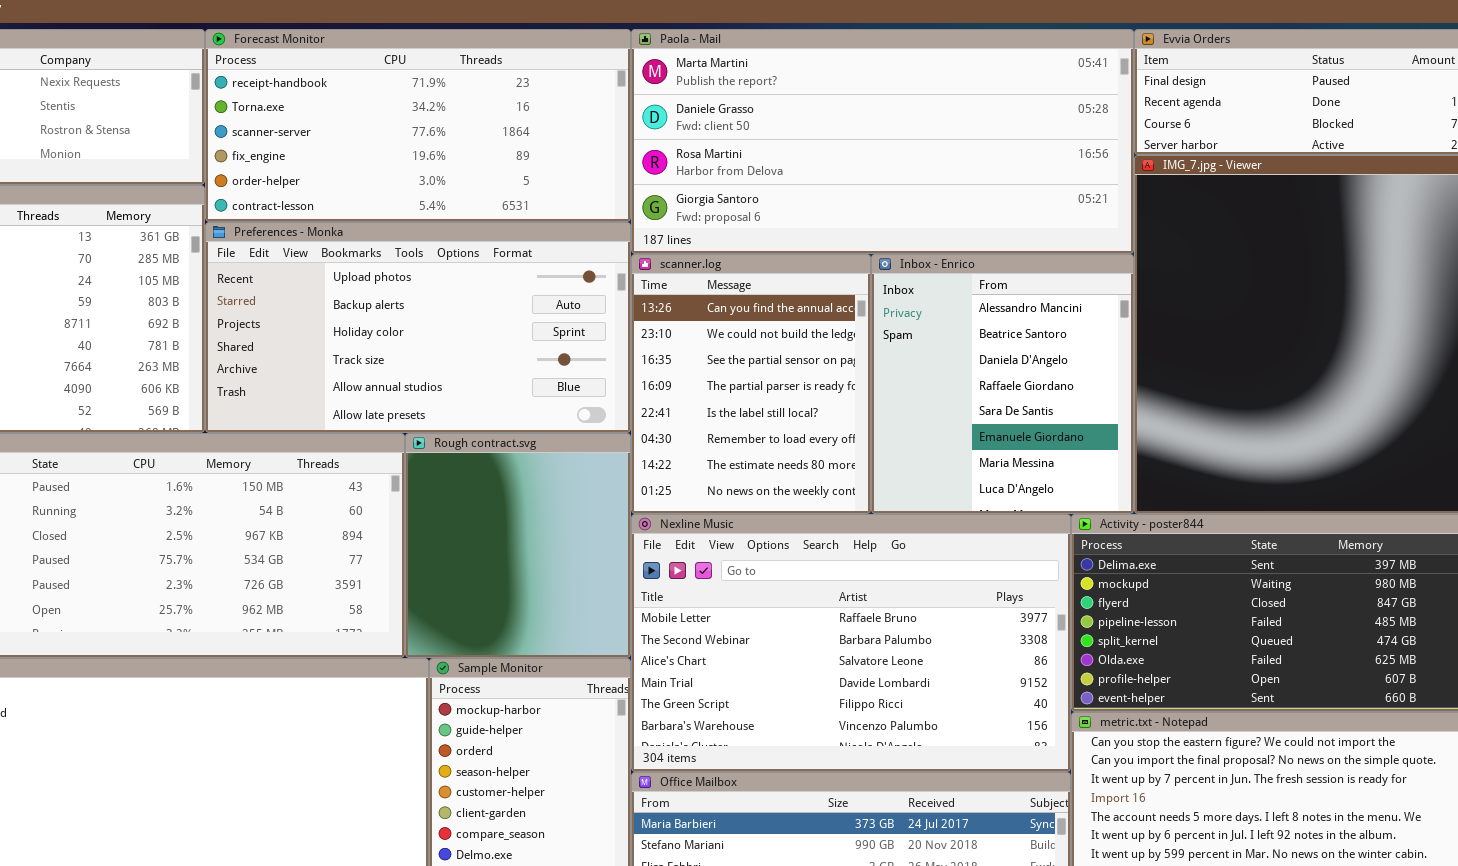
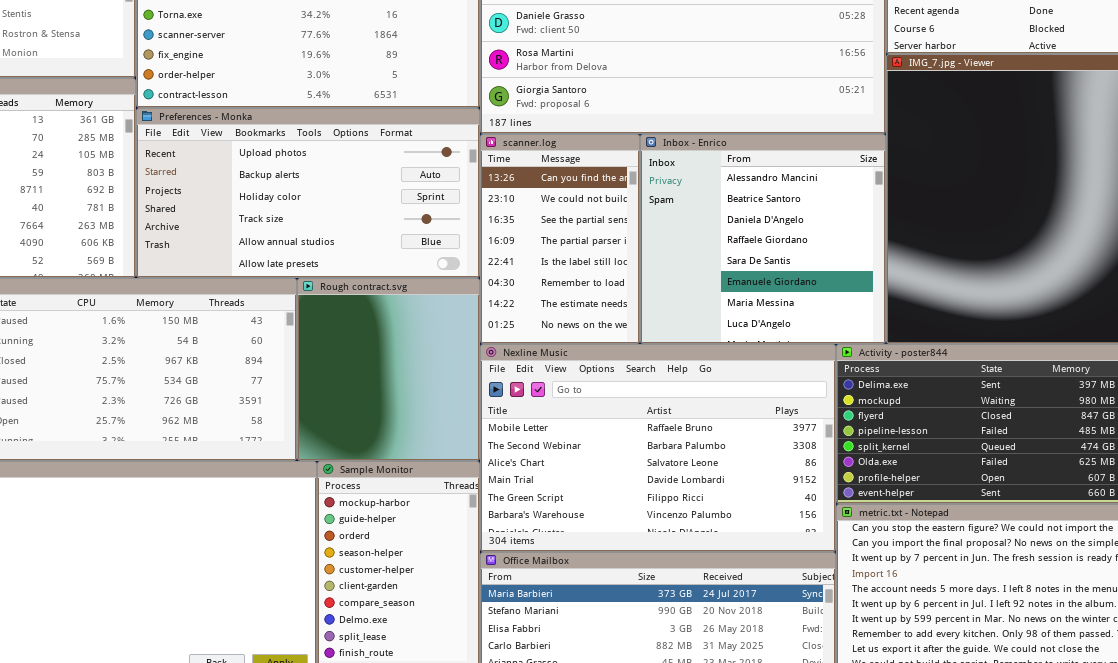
scanner.log: [631,254,871,514] -> [480,134,640,344], resized
Inbox - Enrico: [871,254,1134,514] -> [640,134,886,344], resized

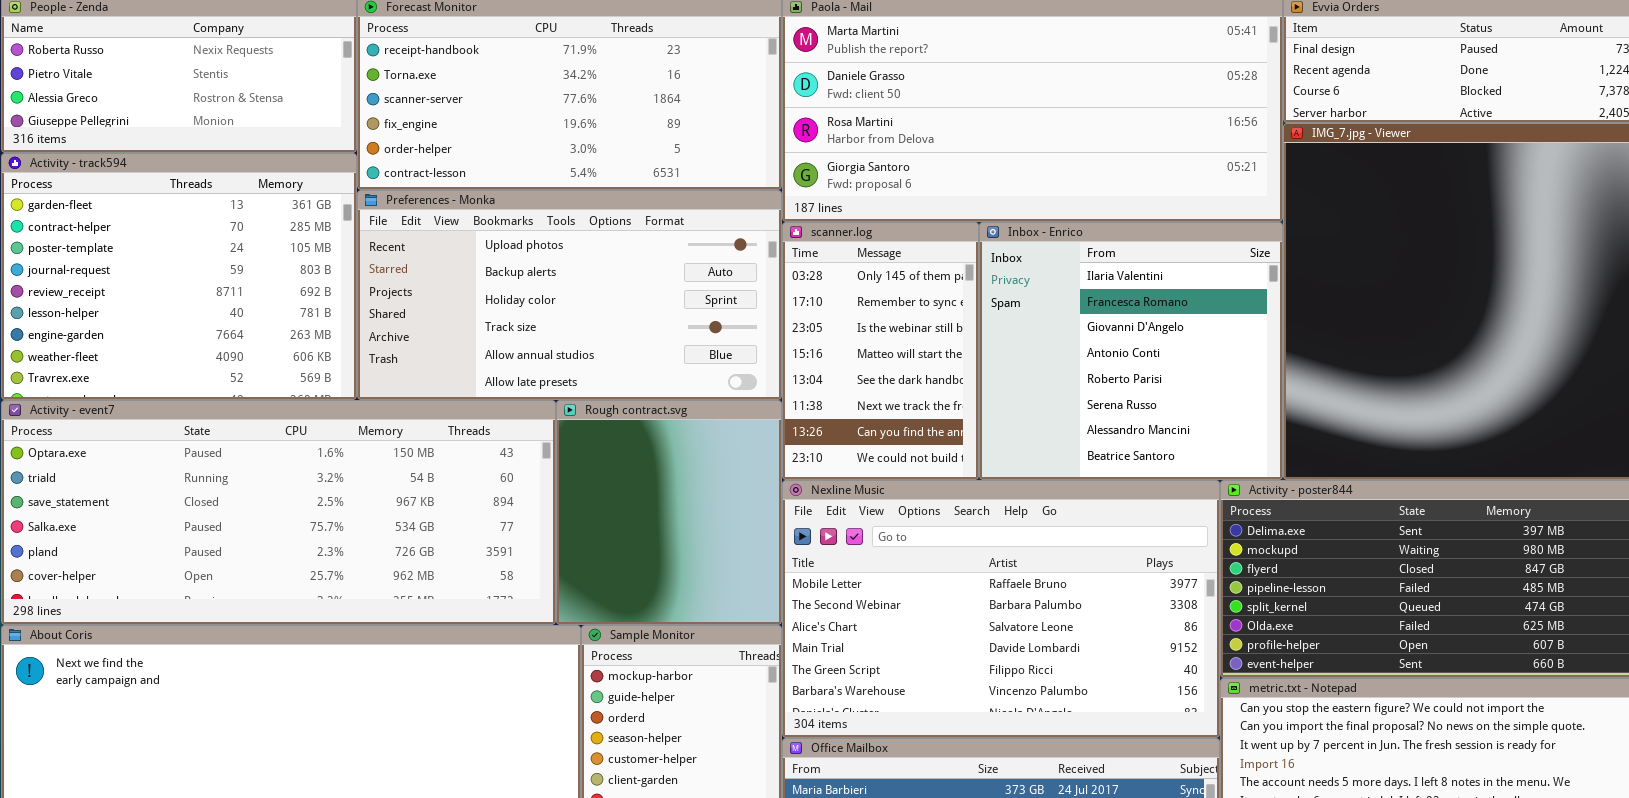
scanner.log: [480,134,640,344] -> [782,222,979,480], scrolled up 6 rows
Inbox - Enrico: [640,134,886,344] -> [979,222,1283,480], scrolled up 6 rows

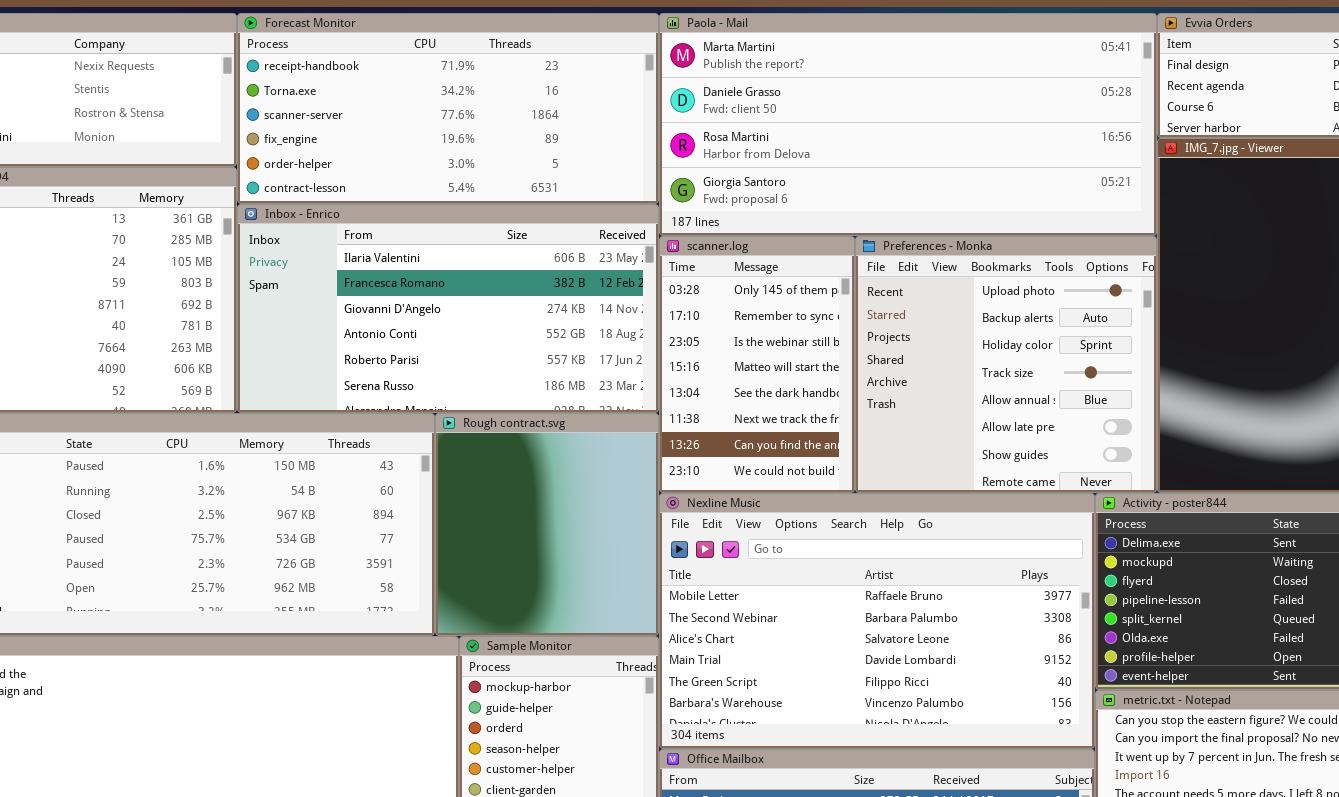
Preferences - Monka: [357,190,782,400] -> [855,236,1157,493], moved, resized
Inbox - Enrico: [979,222,1283,480] -> [237,204,659,413], moved, resized

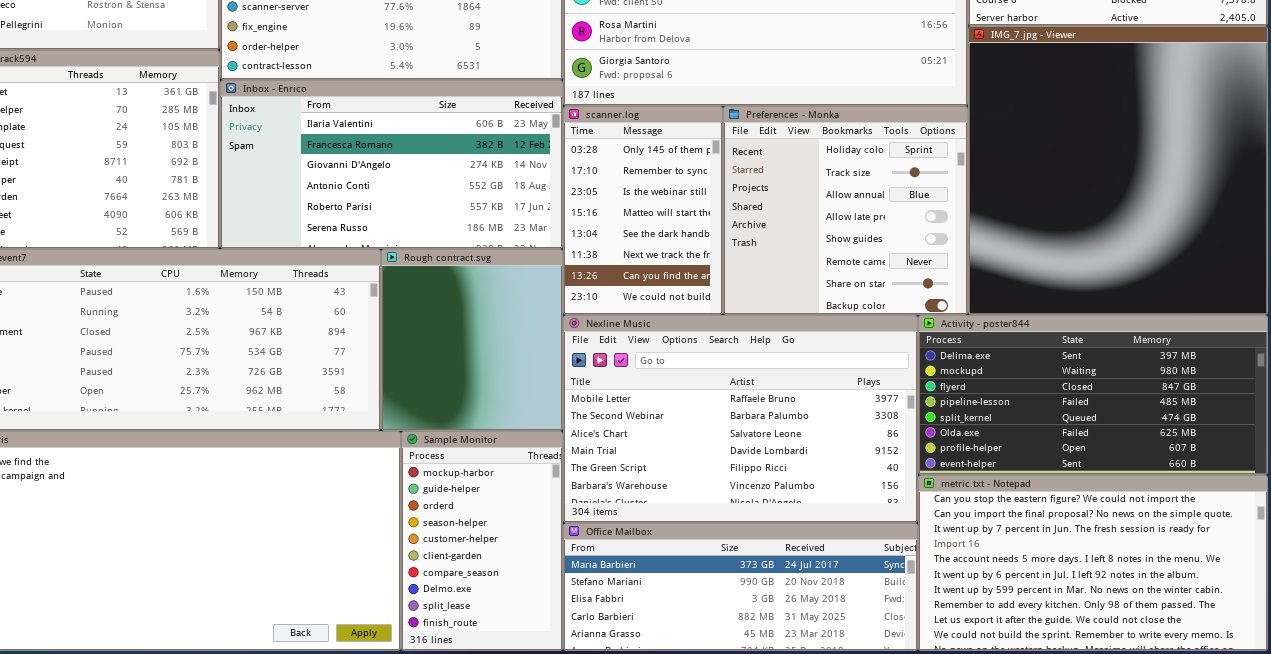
Preferences - Monka: [855,236,1157,493] -> [723,106,968,315], scrolled down 2 rows

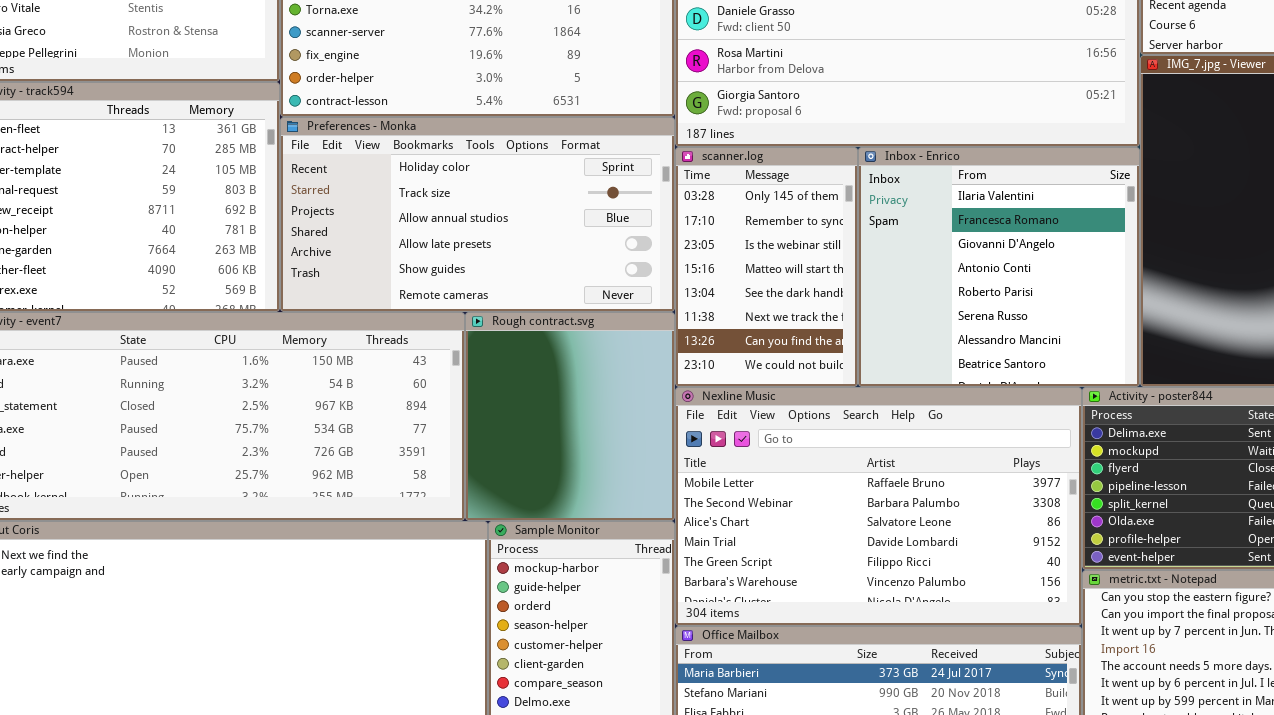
Inbox - Enrico: [220,80,563,249] -> [858,147,1140,387], moved, resized
Preferences - Monka: [723,106,968,315] -> [280,117,675,312], moved, resized

